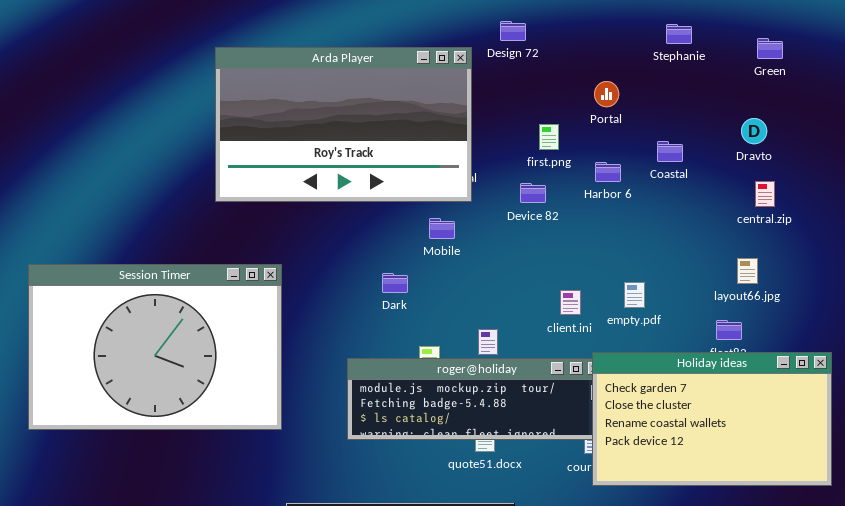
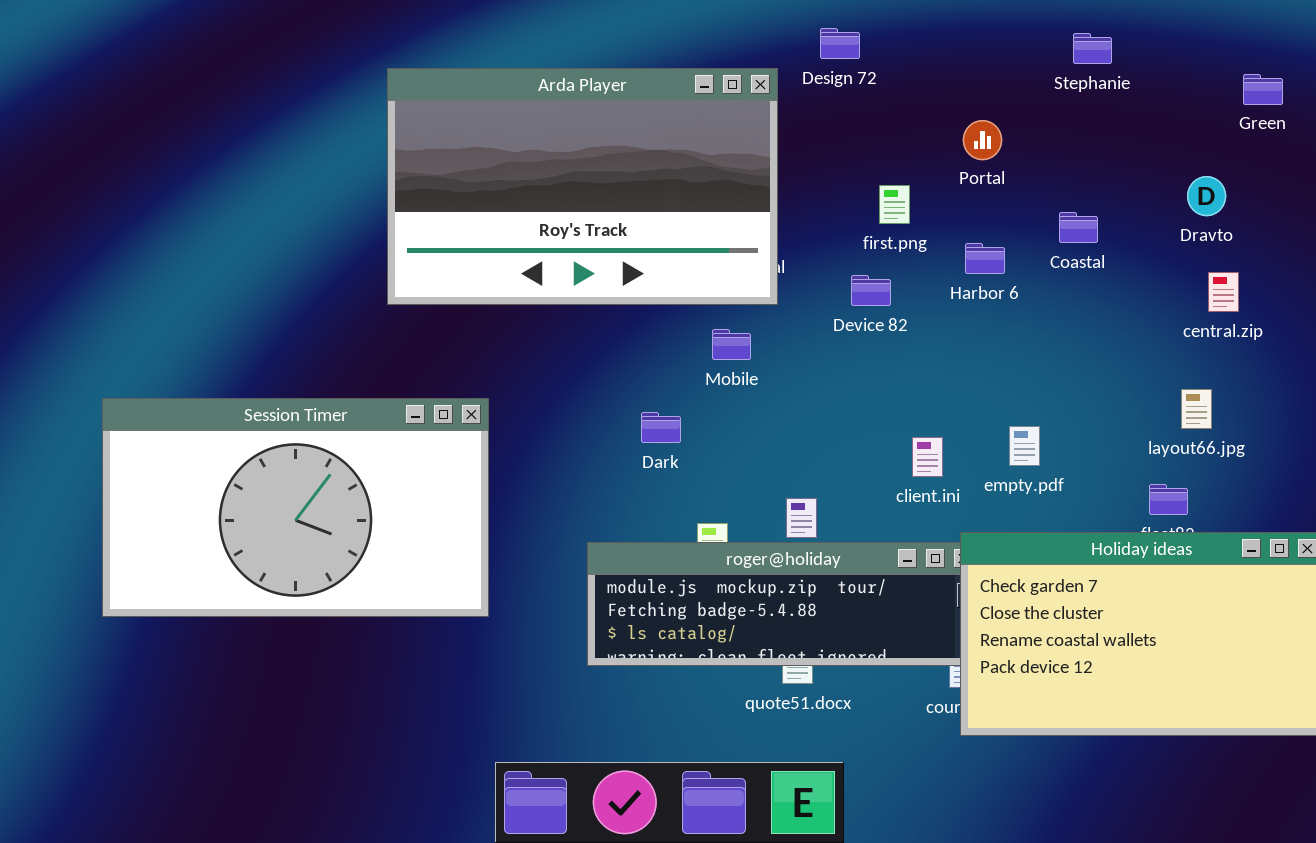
Green: [757,38,783,59] -> [1243,74,1283,105], moved
Session Timer: [28,264,282,430] -> [102,398,489,617], resized

